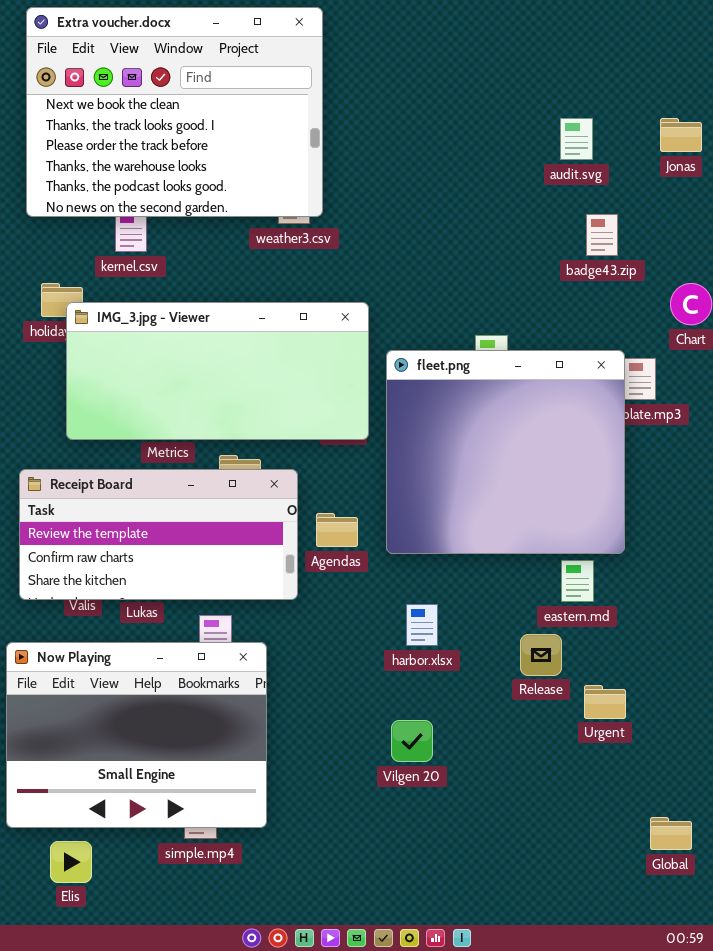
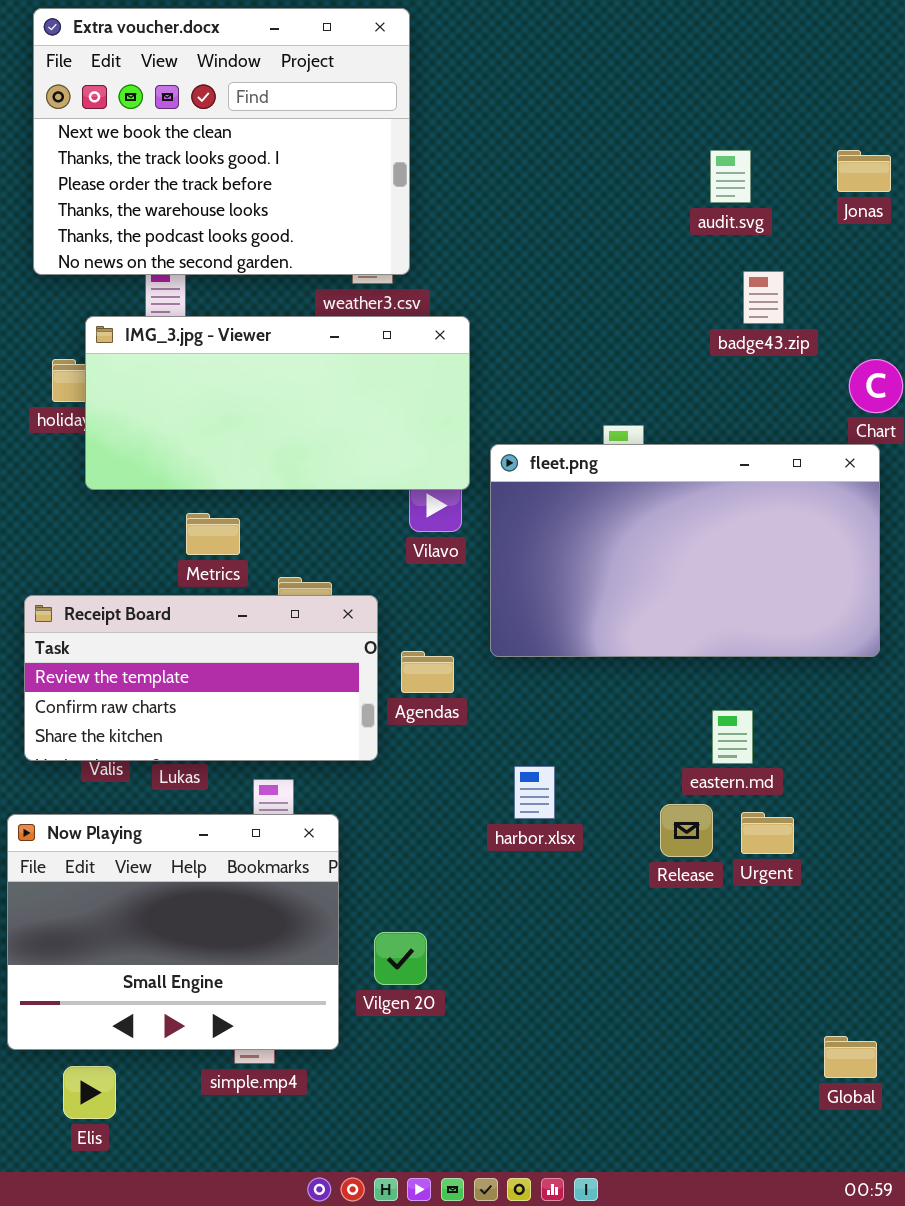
IMG_3.jpg - Viewer: [66,302,369,440] -> [85,316,470,490], moved
fleet.png: [386,350,625,554] -> [490,444,880,657], resized
Urgent: [584,685,626,719] -> [741,812,794,854], moved
Vilgen 20: [391,720,433,762] -> [374,932,427,985], moved

